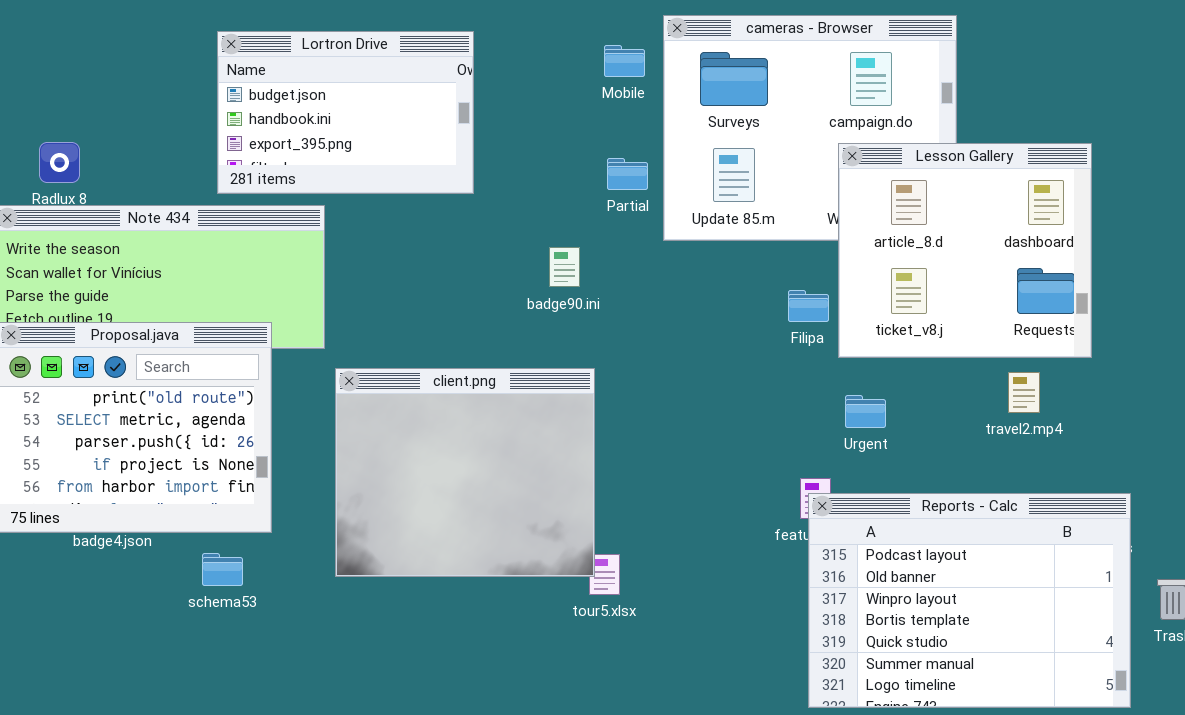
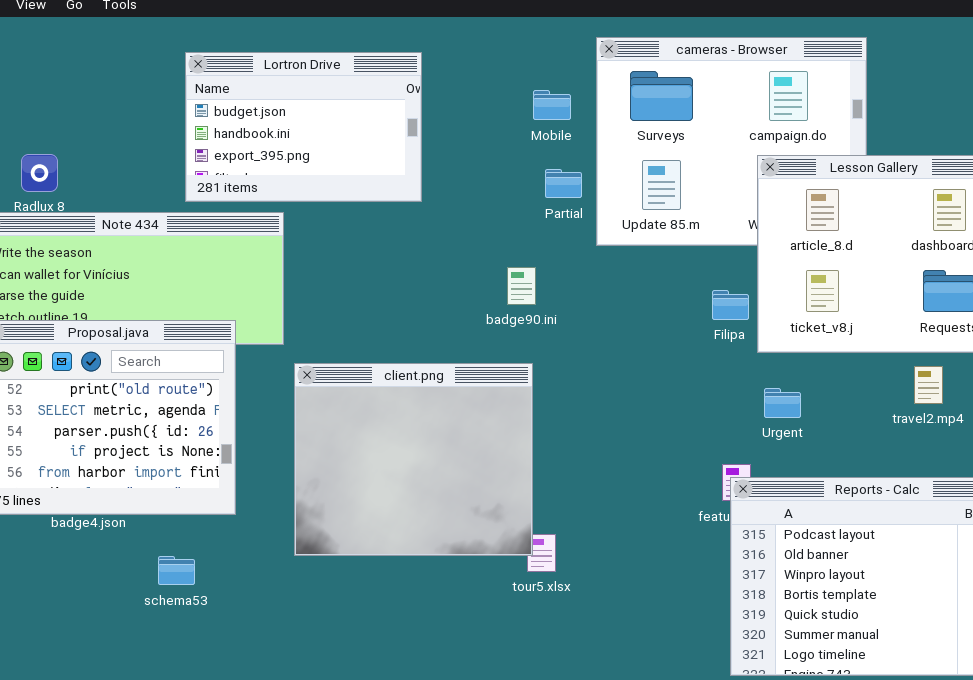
Mobile: [604,45,645,77] -> [533,90,571,120], moved
badge90.ini: [549,247,580,287] -> [507,267,536,305], moved
schema53: [202,553,243,586] -> [158,556,195,585], moved

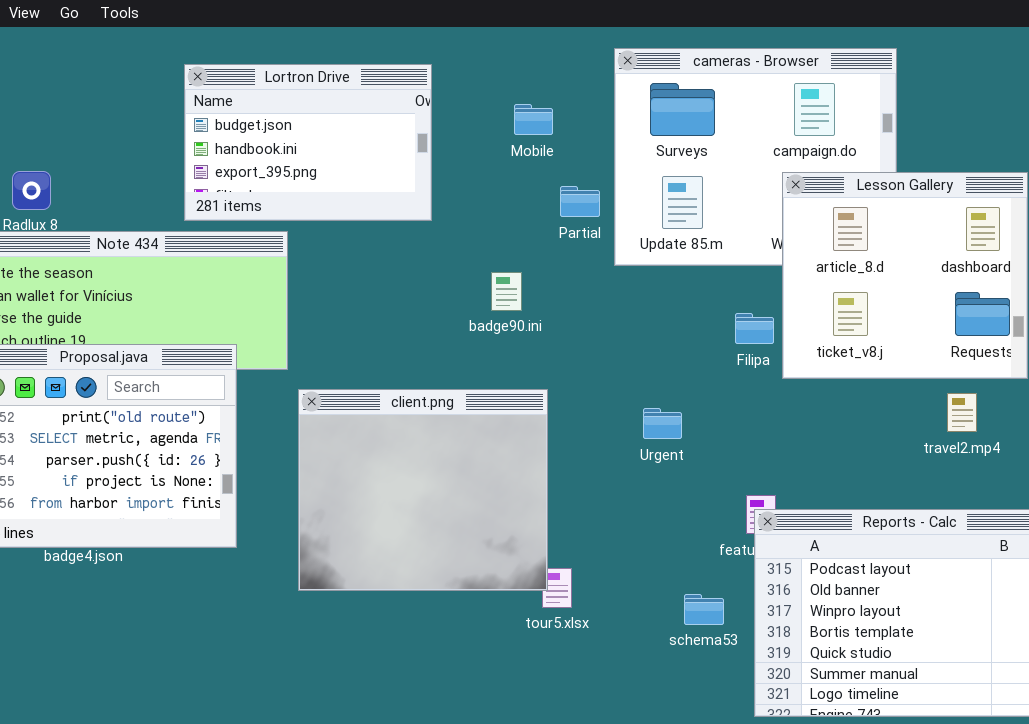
Mobile: [533,90,571,120] -> [514,104,553,135], moved
badge90.ini: [507,267,536,305] -> [491,272,522,311], moved
Urgent: [764,388,801,418] -> [643,408,682,439], moved
schema53: [158,556,195,585] -> [684,594,724,625], moved

